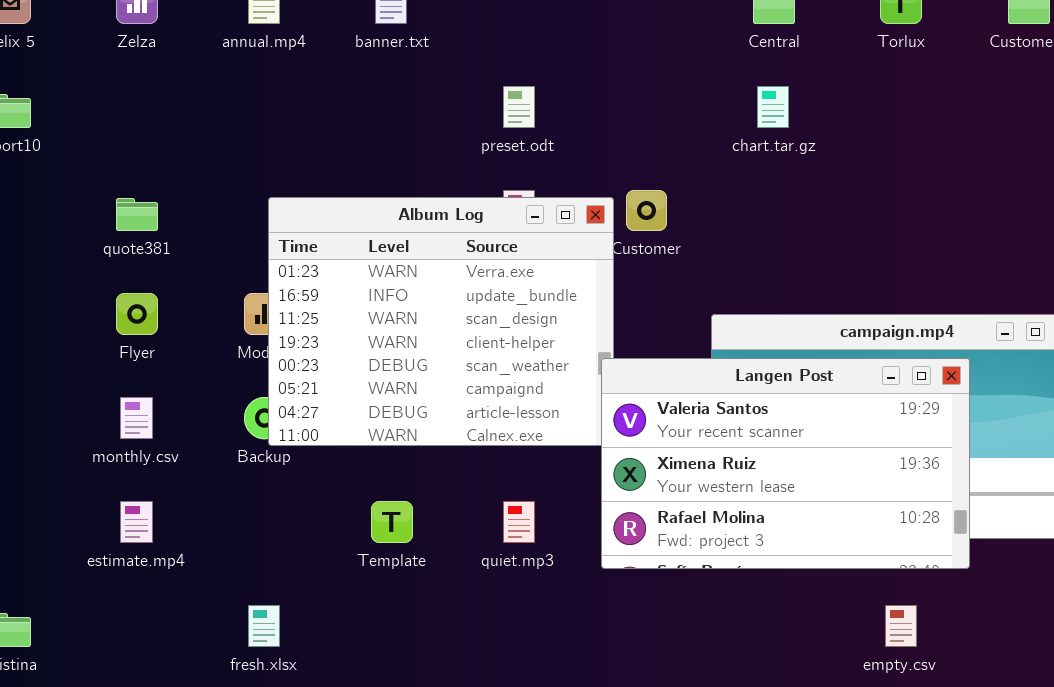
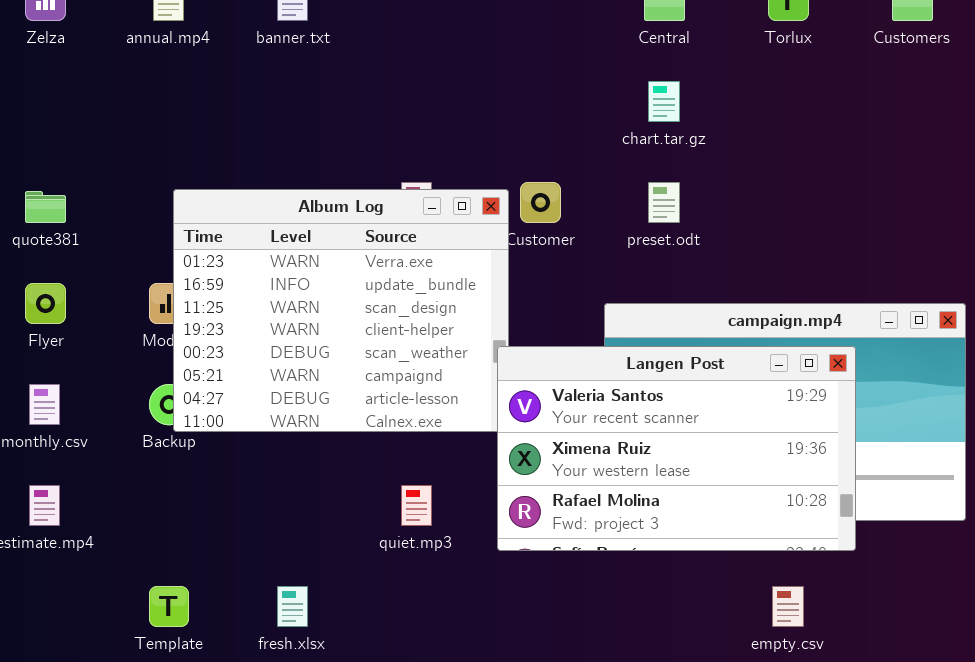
preset.odt: [503,86,535,128] -> [648,182,680,223], moved
Template: [371,501,413,543] -> [149,586,189,627], moved
fresh.xlsx: [248,605,280,647] -> [277,586,308,627], moved

